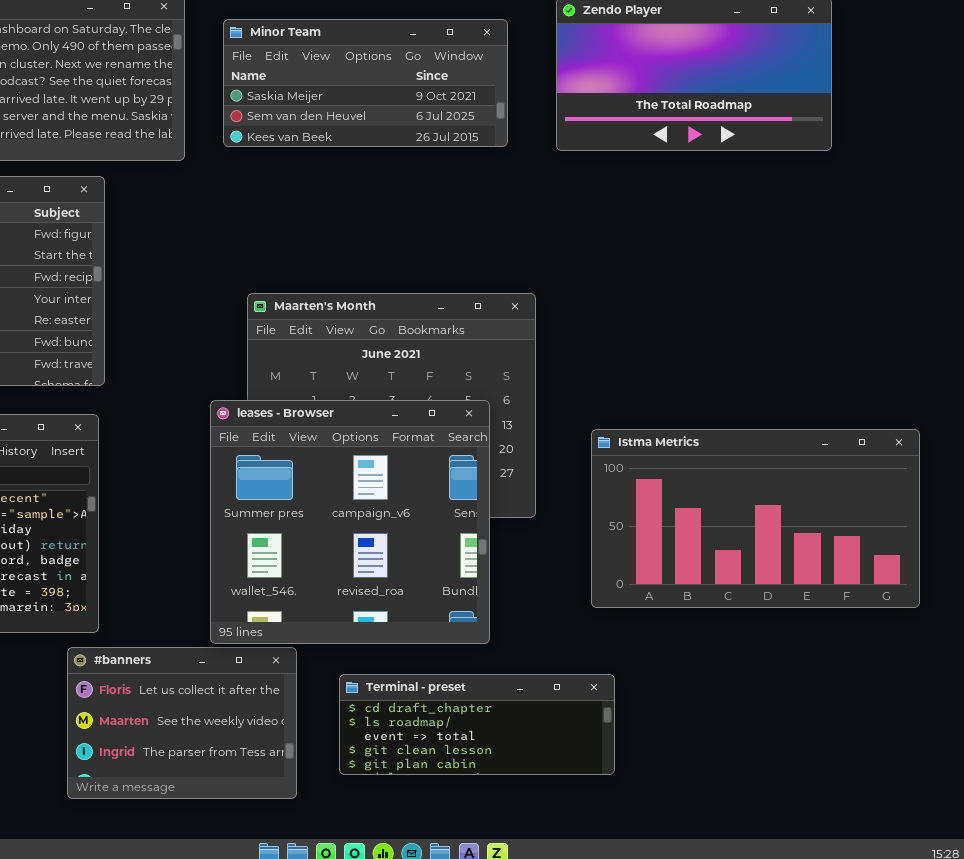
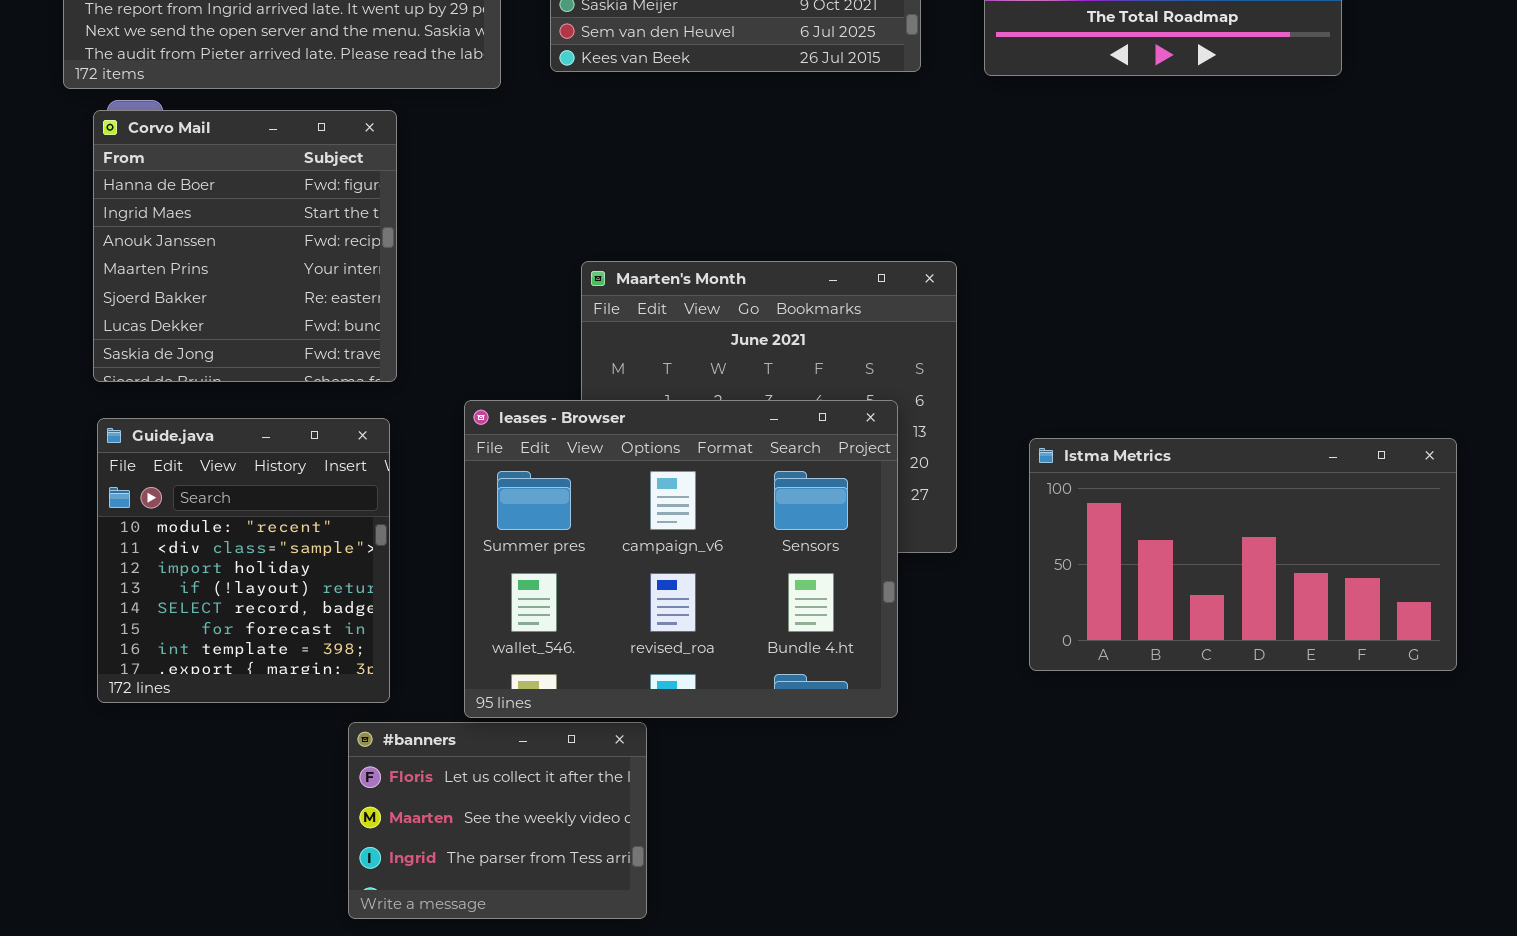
leases - Browser: [210,400,490,644] -> [464,400,898,718], resized
Terminal - preset: [339,674,615,775] -> none, closed

